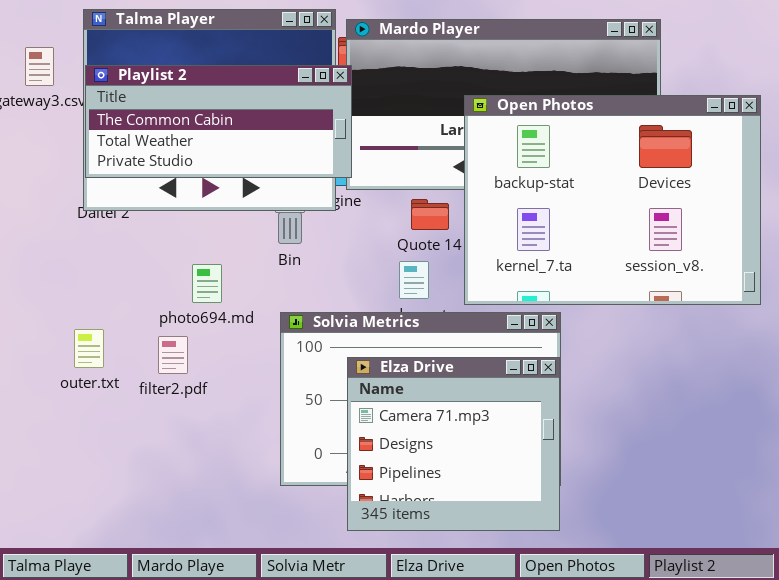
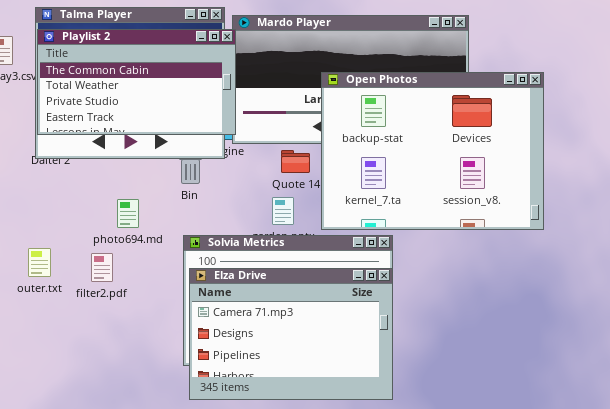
Playlist 2: [85,65,352,178] -> [37,29,236,135], resized
Elza Drive: [347,357,560,531] -> [189,268,393,400], resized

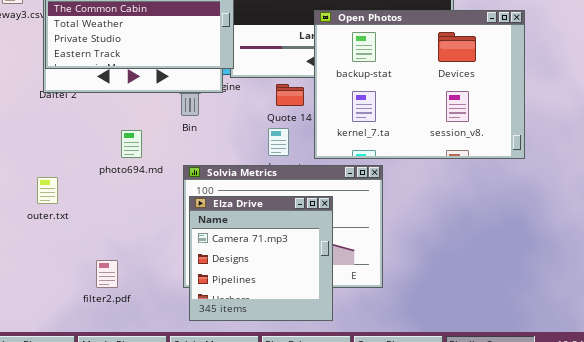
filter2.pdf: [91,253,113,282] -> [96,260,118,288], moved
Elza Drive: [189,268,393,400] -> [189,196,333,321], resized

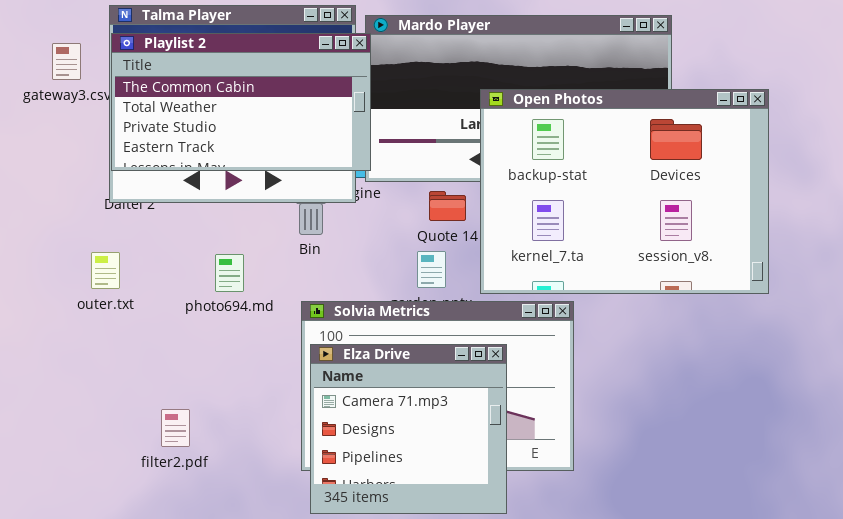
outer.txt: [37,177,58,204] -> [91,252,120,289], moved
filter2.pdf: [96,260,118,288] -> [161,409,190,447], moved

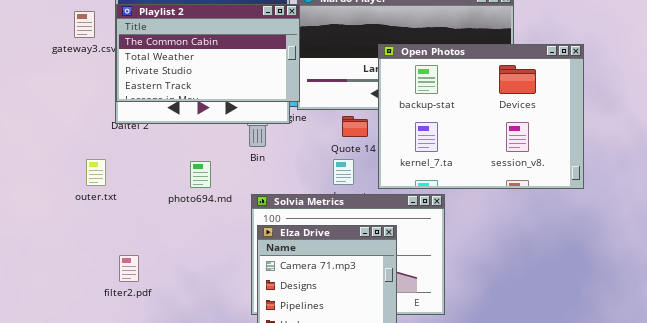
outer.txt: [91,252,120,289] -> [86,159,106,186], moved
filter2.pdf: [161,409,190,447] -> [119,255,139,282], moved

